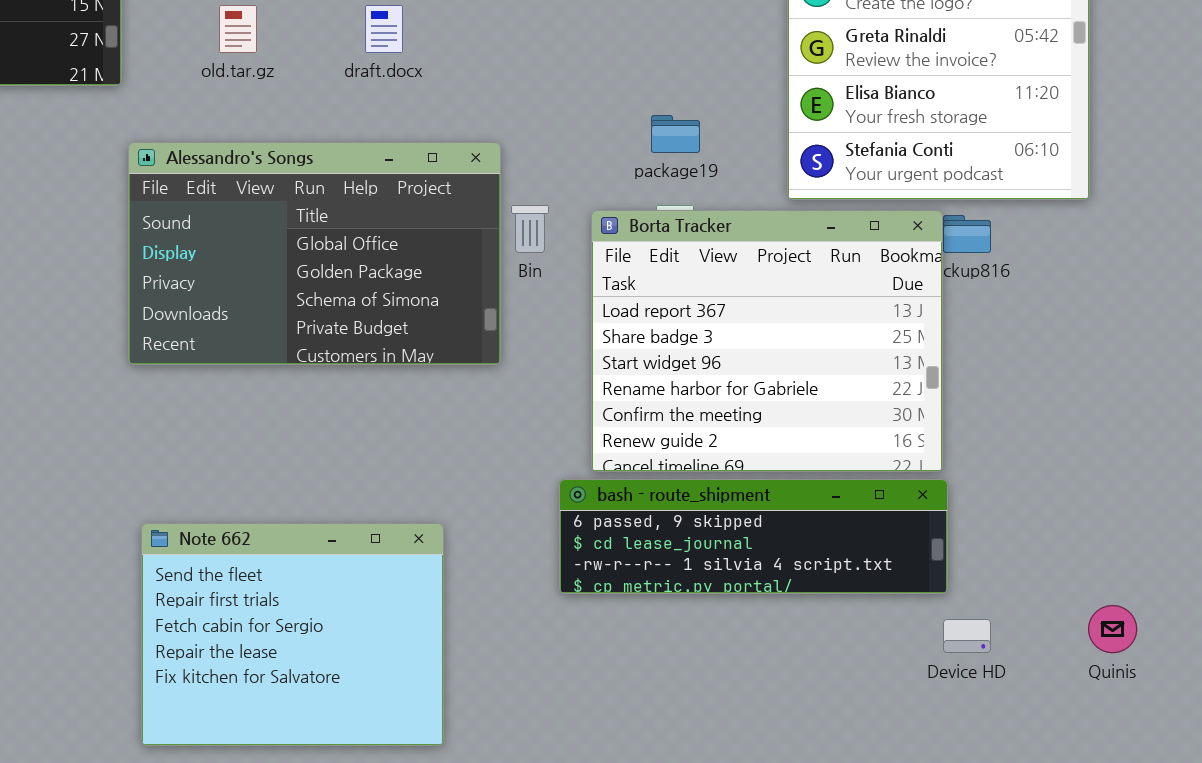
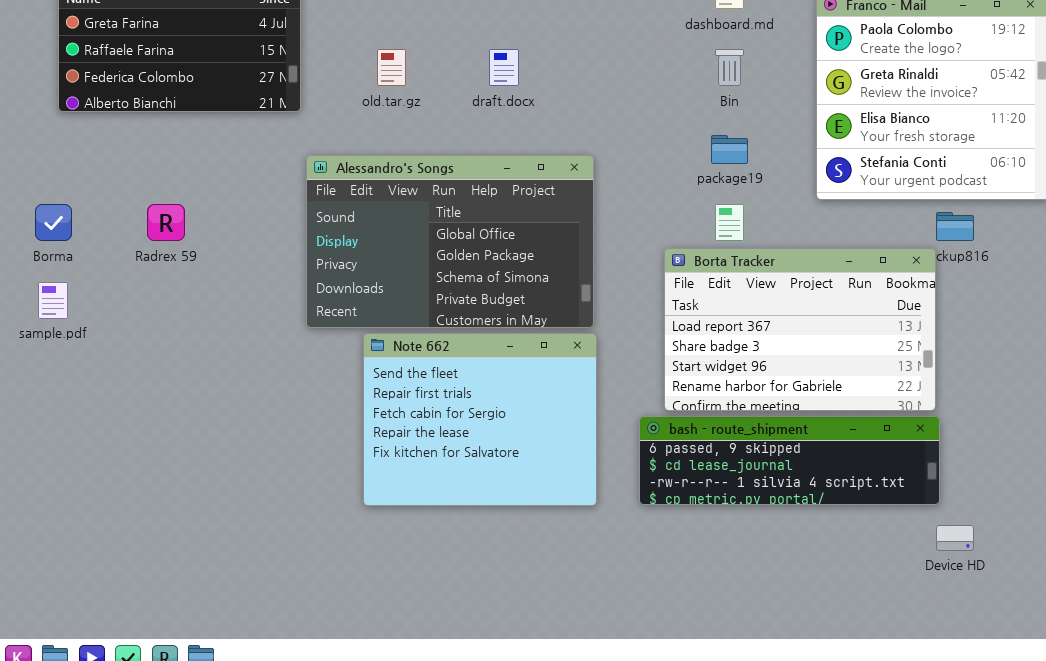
Bin: [511,205,549,253] -> [715,49,744,86], moved
Borta Tracker: [591,210,943,472] -> [664,248,936,411], resized
Note 662: [141,523,444,746] -> [363,333,597,506], moved

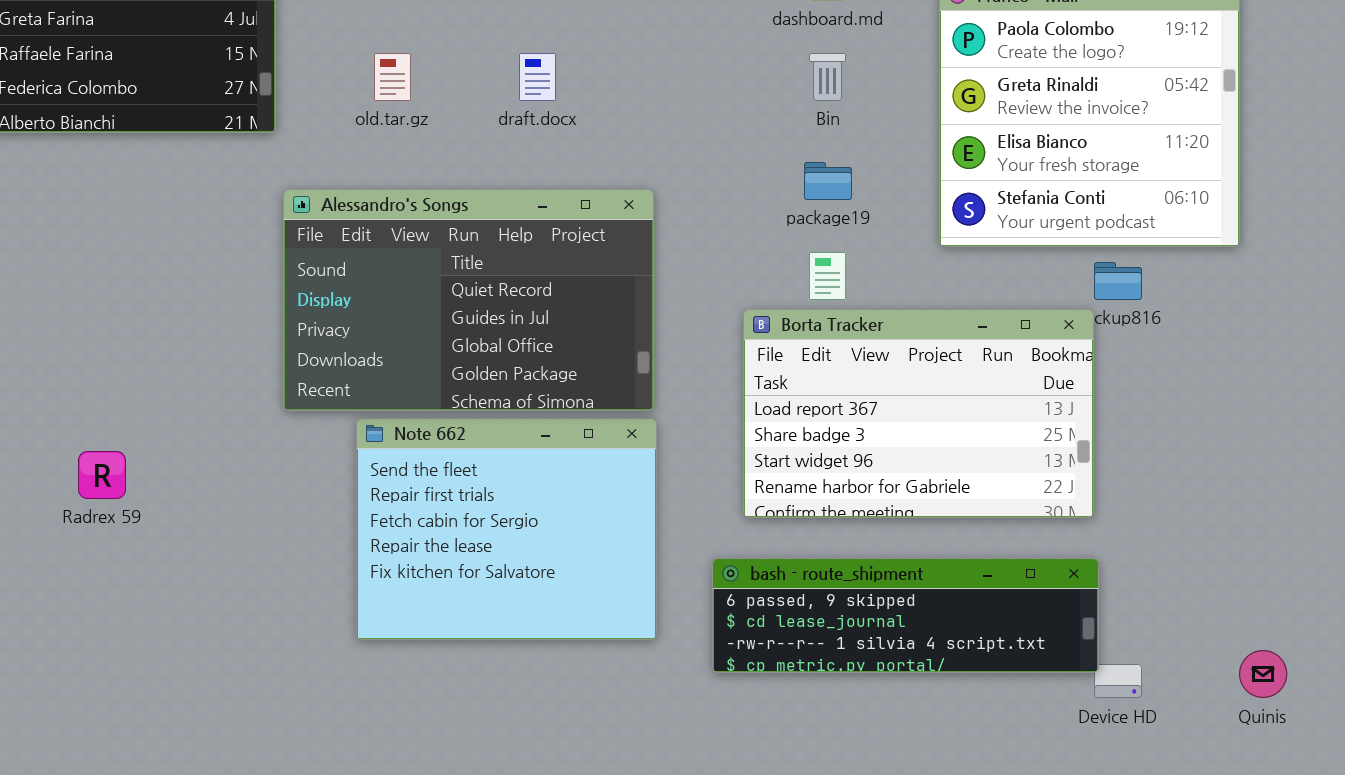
Alessandro's Songs: [306,155,594,328] -> [283,189,654,411], scrolled up 2 rows
Radrex 59: [147,204,185,241] -> [78,451,126,499], moved
bash - route_shipment: [639,416,940,505] -> [712,558,1099,673], moved

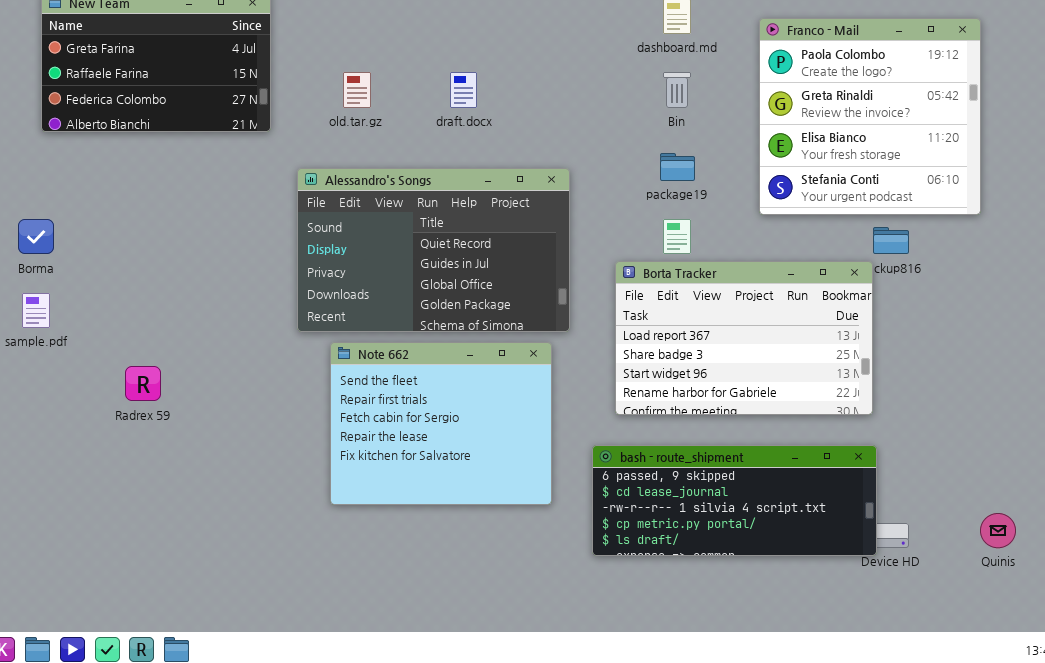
Alessandro's Songs: [283,189,654,411] -> [297,168,570,332], moved
bash - route_shipment: [712,558,1099,673] -> [592,445,877,556], resized

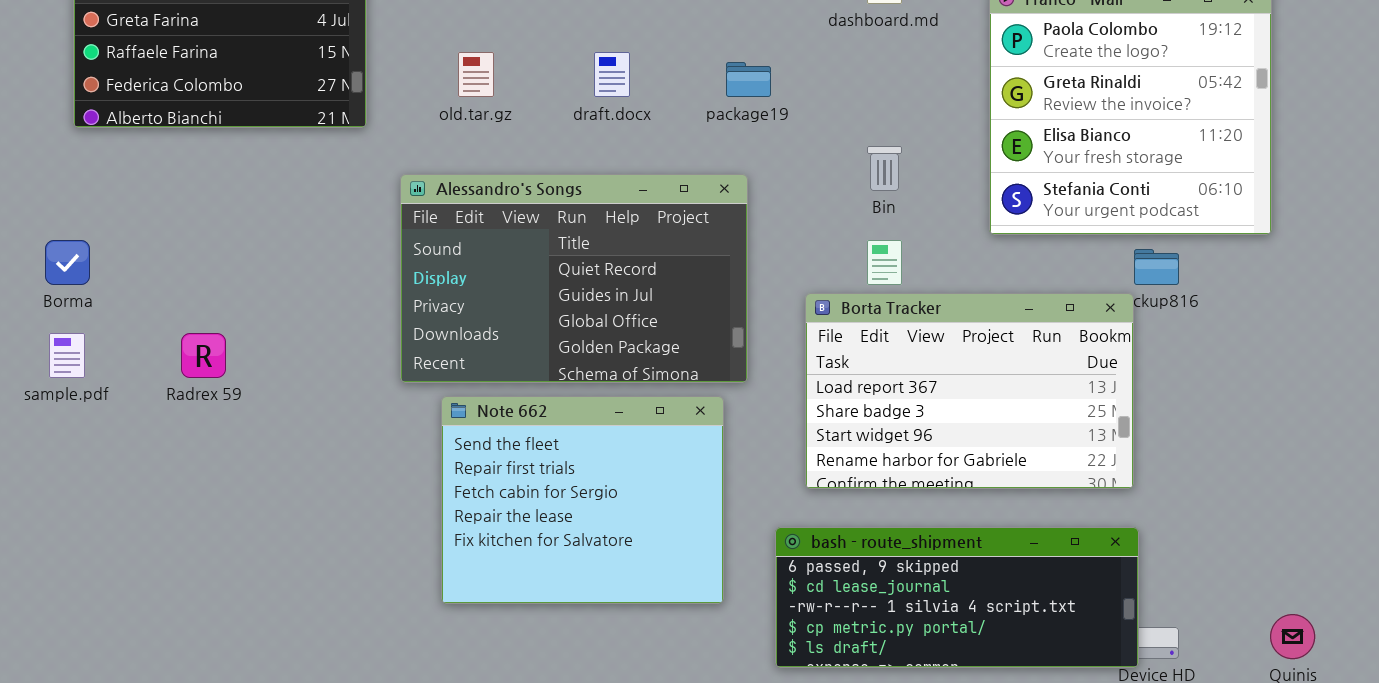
Bin: [663,72,691,108] -> [867,146,902,191], moved
package19: [660,153,695,181] -> [726,62,771,97], moved
Radrex 59: [125,366,161,401] -> [181,333,226,378], moved

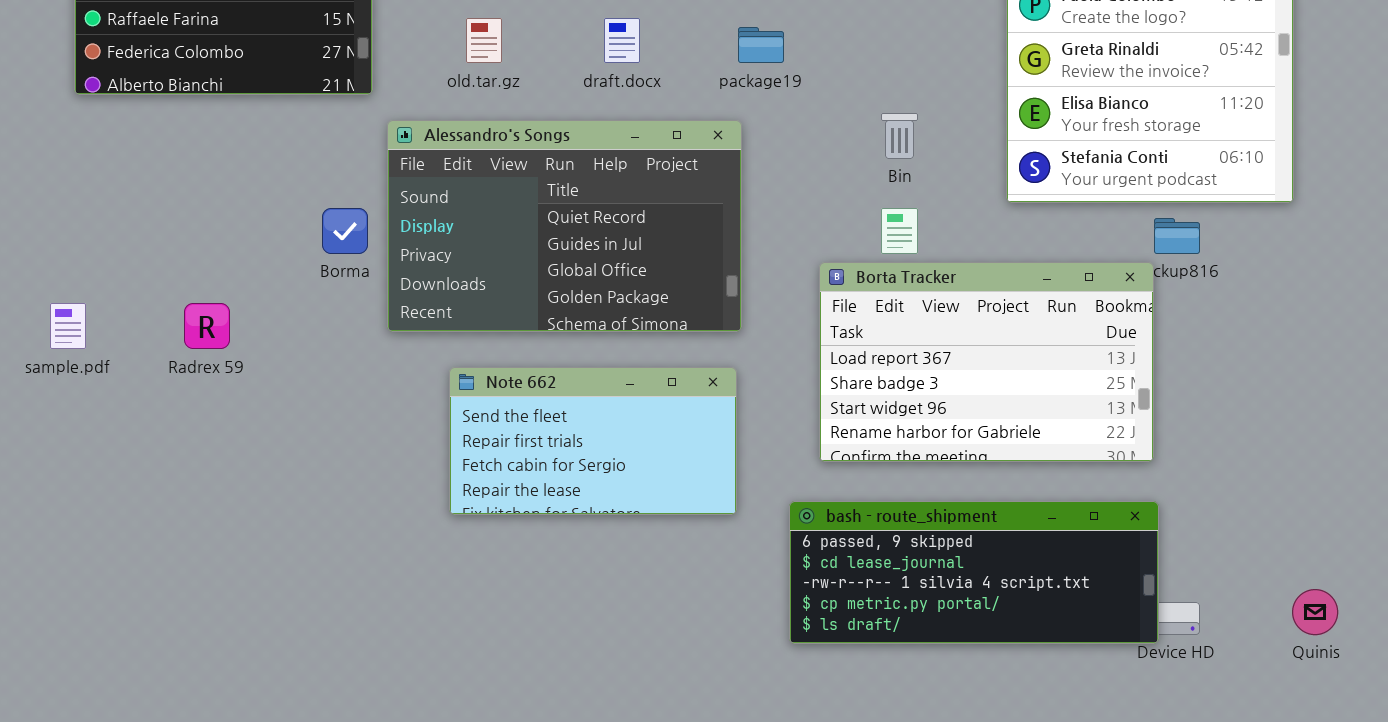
Alessandro's Songs: [400,174,748,383] -> [387,120,742,332], moved
Borma: [45,240,90,285] -> [322,208,368,254], moved
Note 662: [441,396,724,604] -> [449,367,737,515], resized

